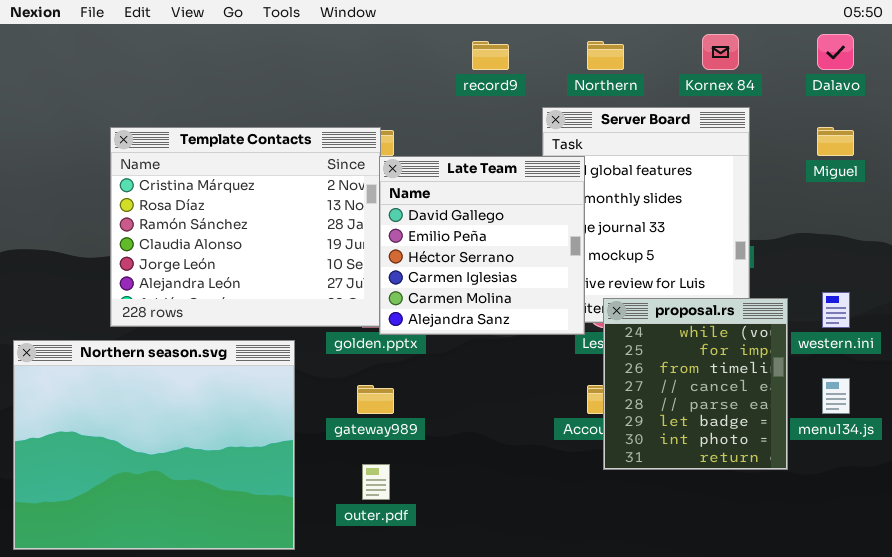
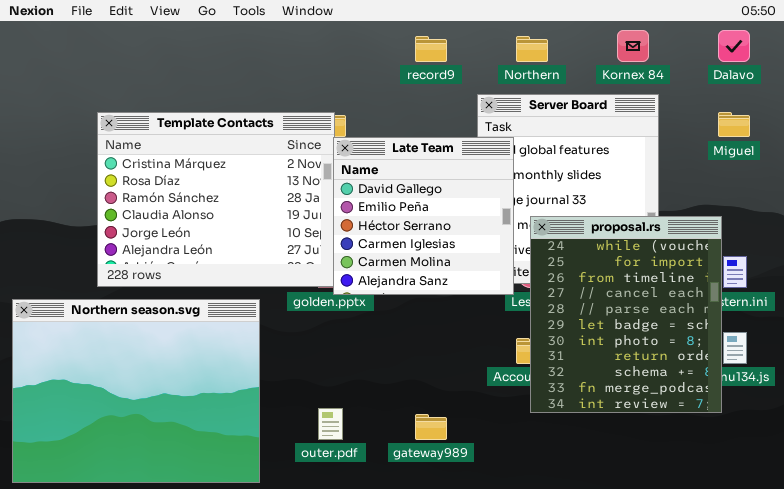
proposal.rs: [603,298,788,470] -> [530,216,722,413], resized
gateway989: [357,385,394,414] -> [415,414,447,440], moved

